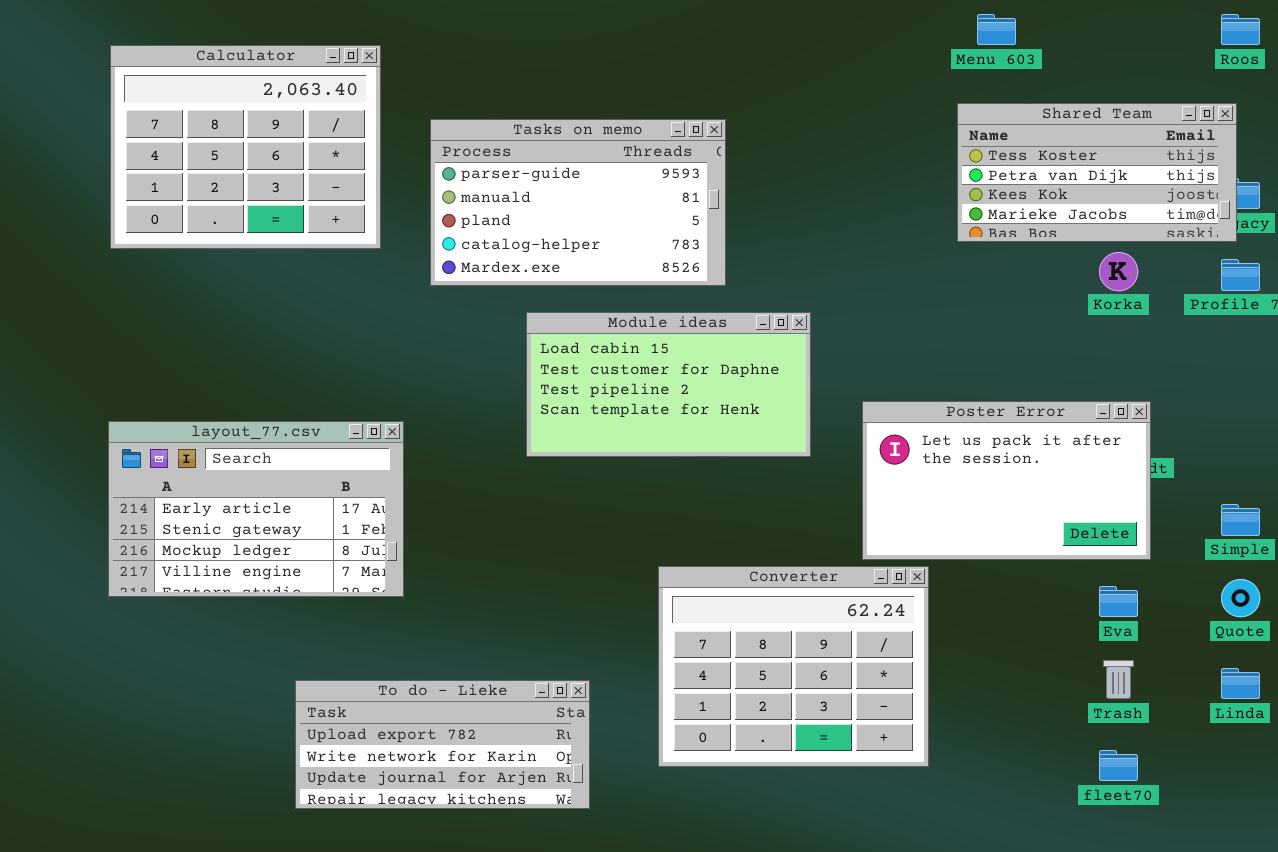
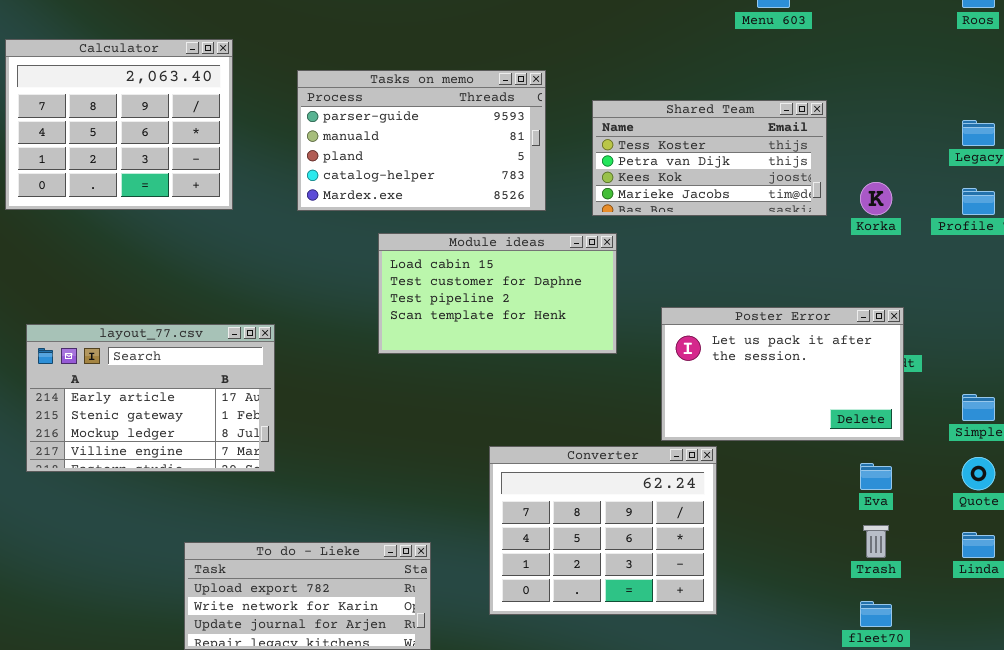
Calculator: [110,45,381,249] -> [5,39,233,210], moved
Shared Team: [957,103,1237,242] -> [592,100,827,216], moved

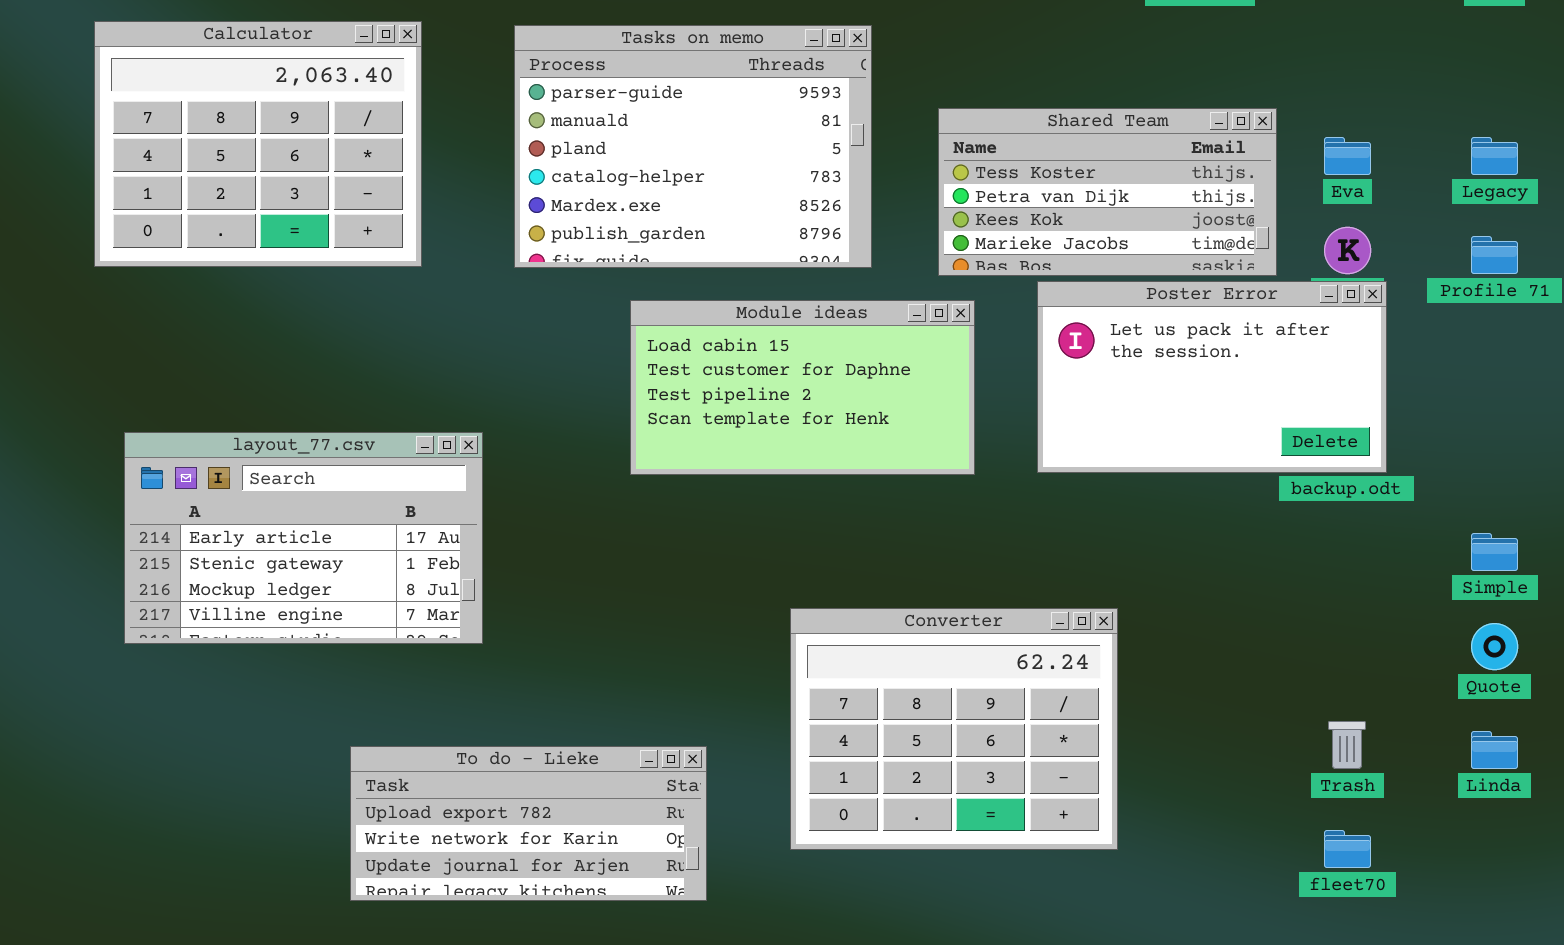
Tasks on memo: [297,70,546,211] -> [514,25,872,268], resized
Poster Error: [661,307,904,441] -> [1037,281,1387,473], moved
Eva: [860,463,892,490] -> [1324,137,1371,175], moved

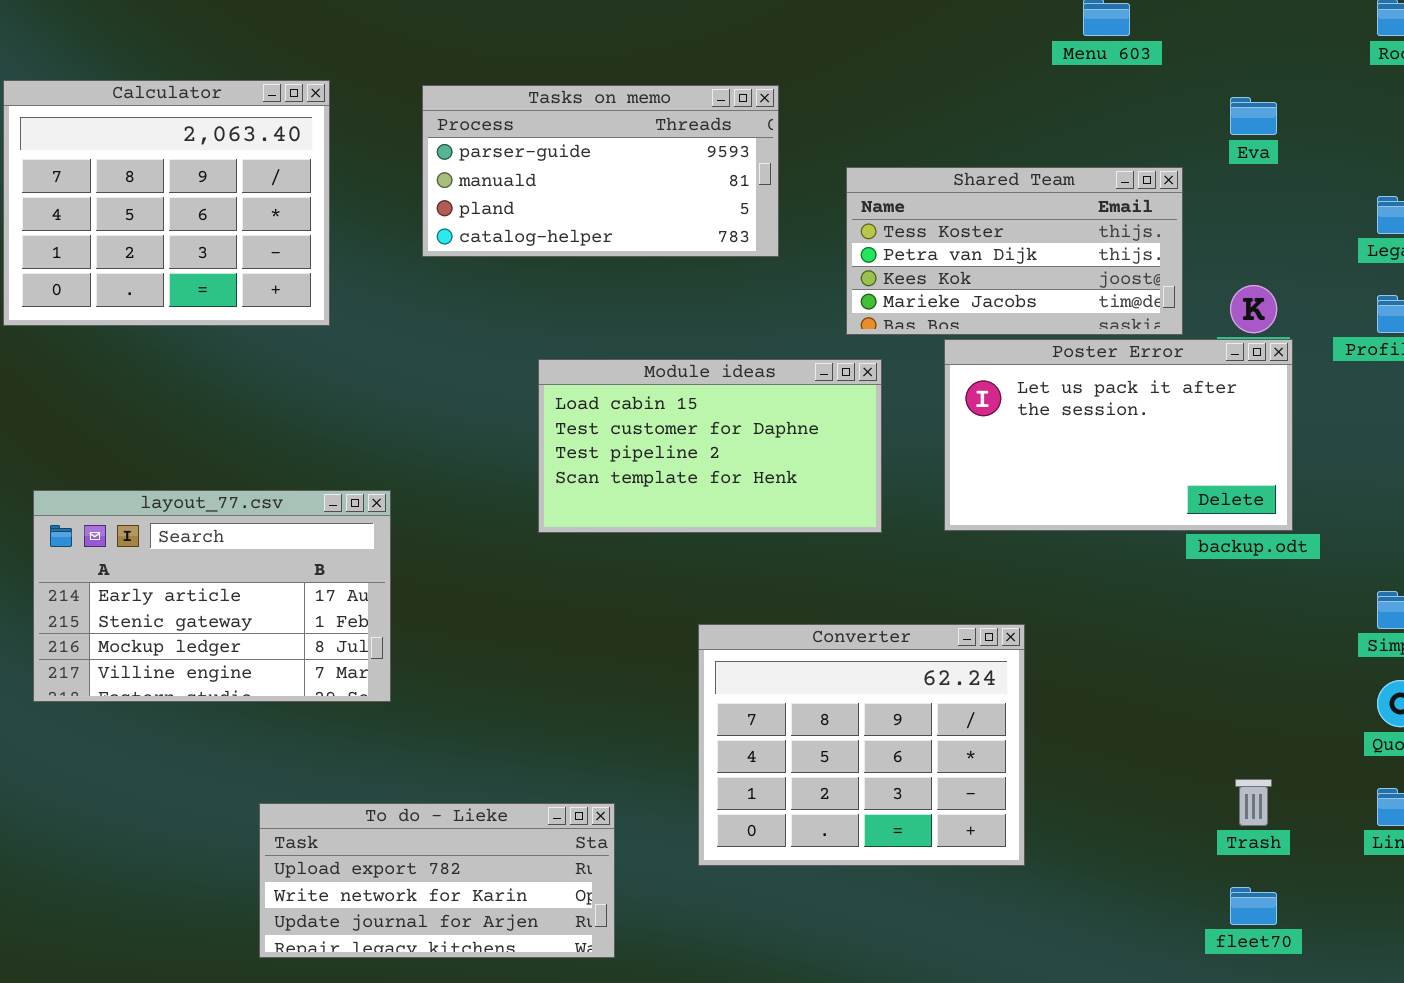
Tasks on memo: [514,25,872,268] -> [422,85,779,257], resized
Eva: [1324,137,1371,175] -> [1230,97,1277,135], moved
Converter: [790,608,1118,850] -> [698,624,1025,866], moved

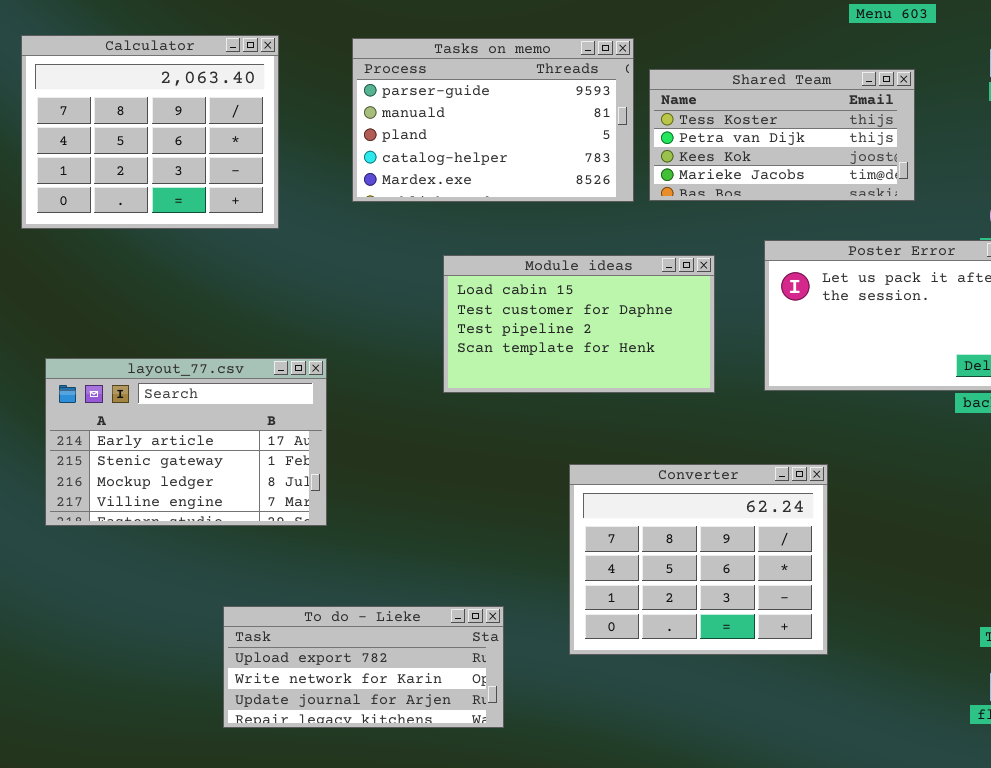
Tasks on memo: [422,85,779,257] -> [352,38,634,202], resized
Shared Team: [846,167,1183,335] -> [649,69,915,201], moved

